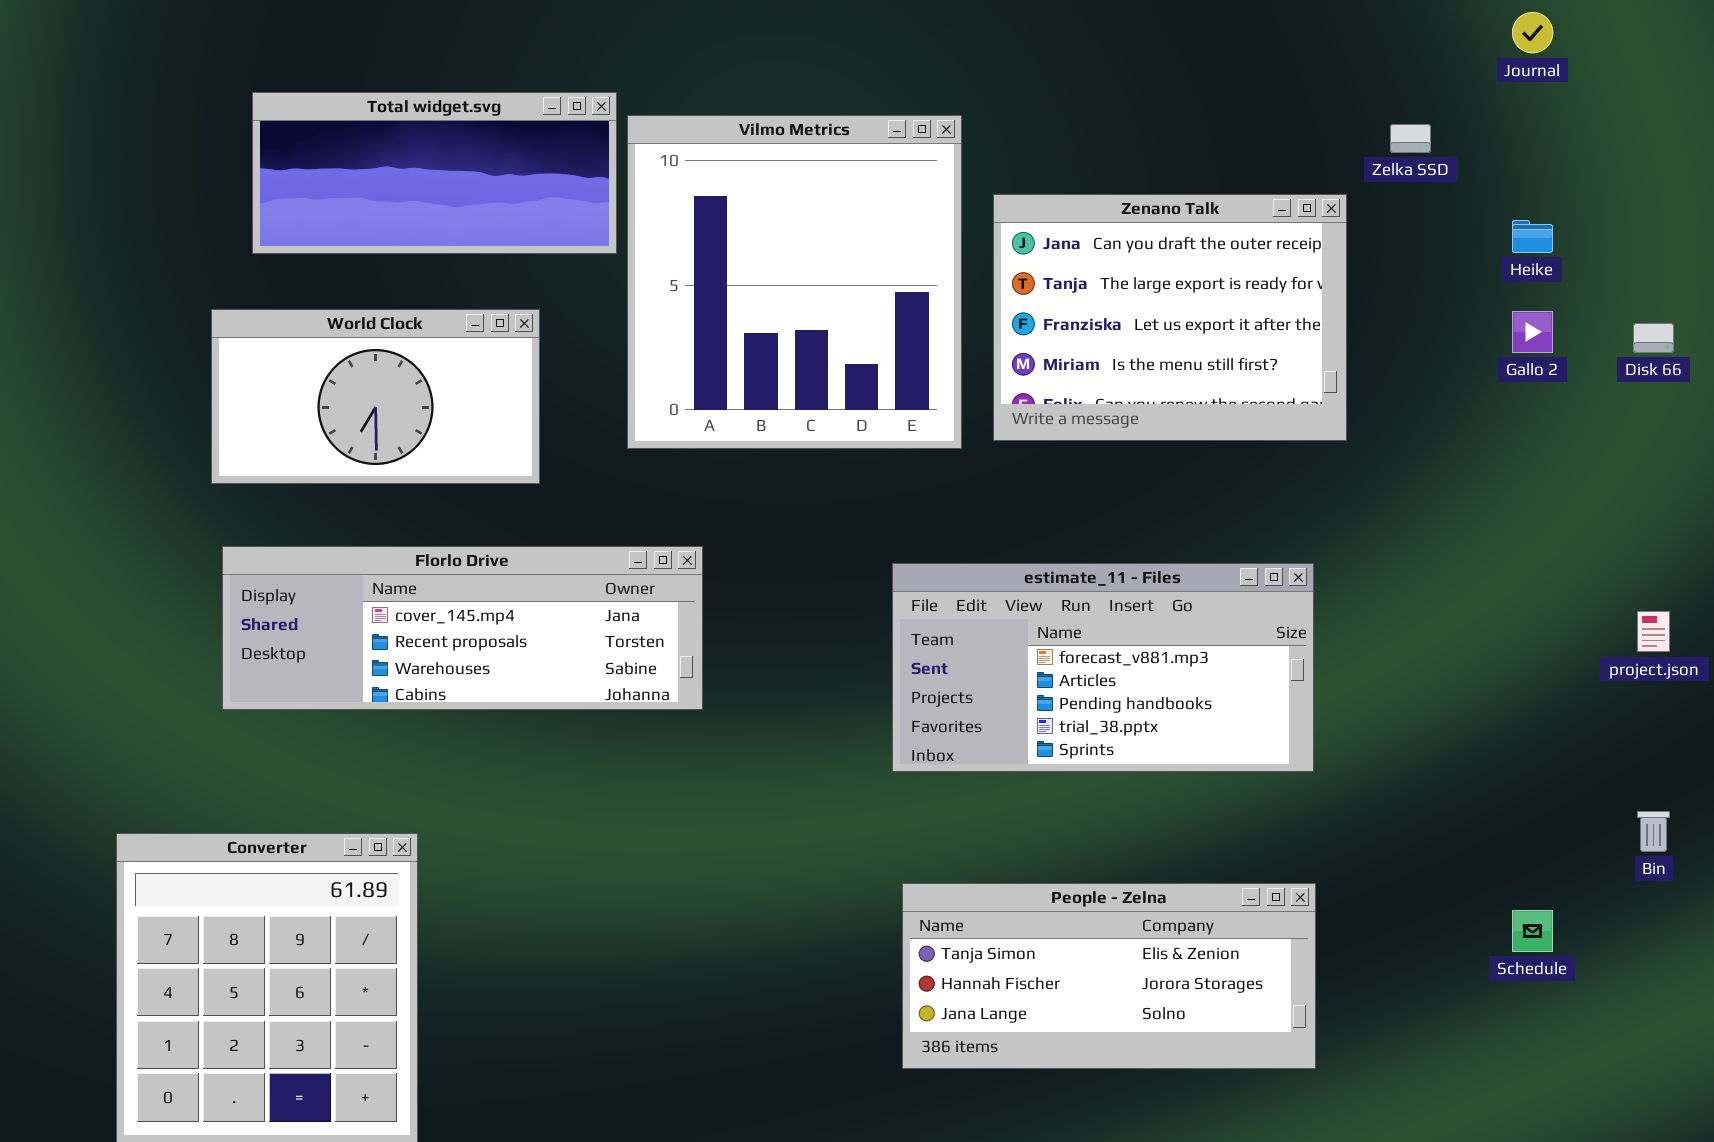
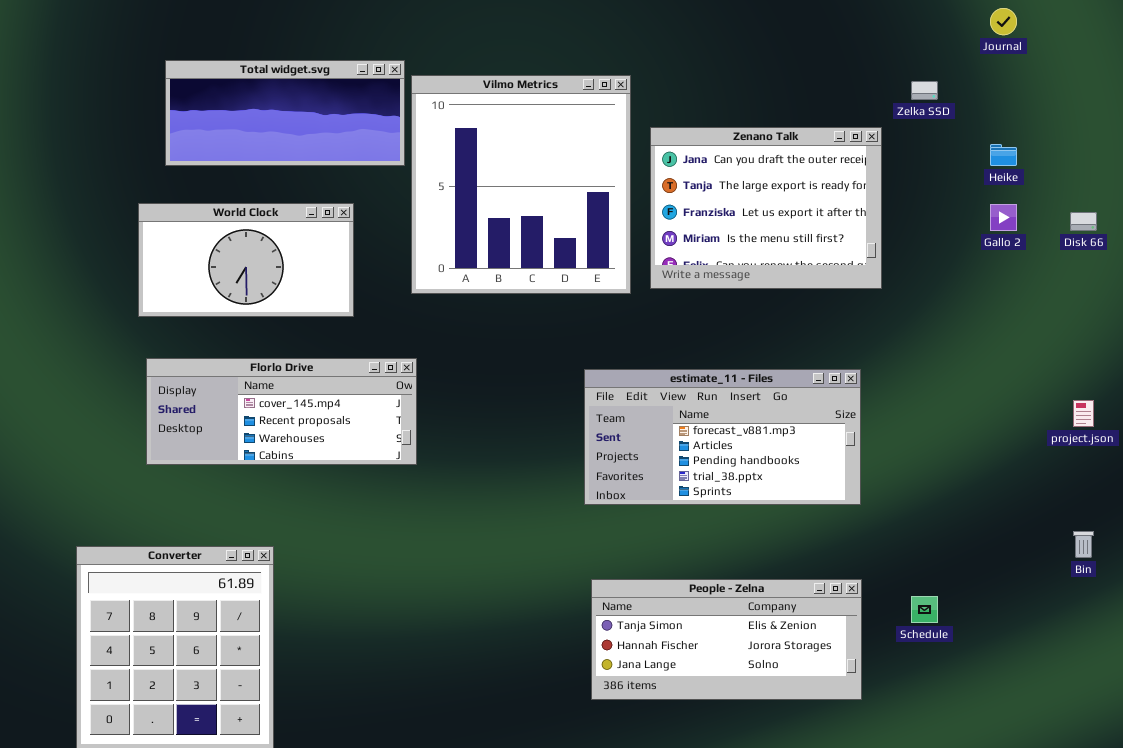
Florlo Drive: [222,546,703,710] -> [146,358,417,465], resized
Schedule: [1512,910,1553,952] -> [911,596,938,623], moved

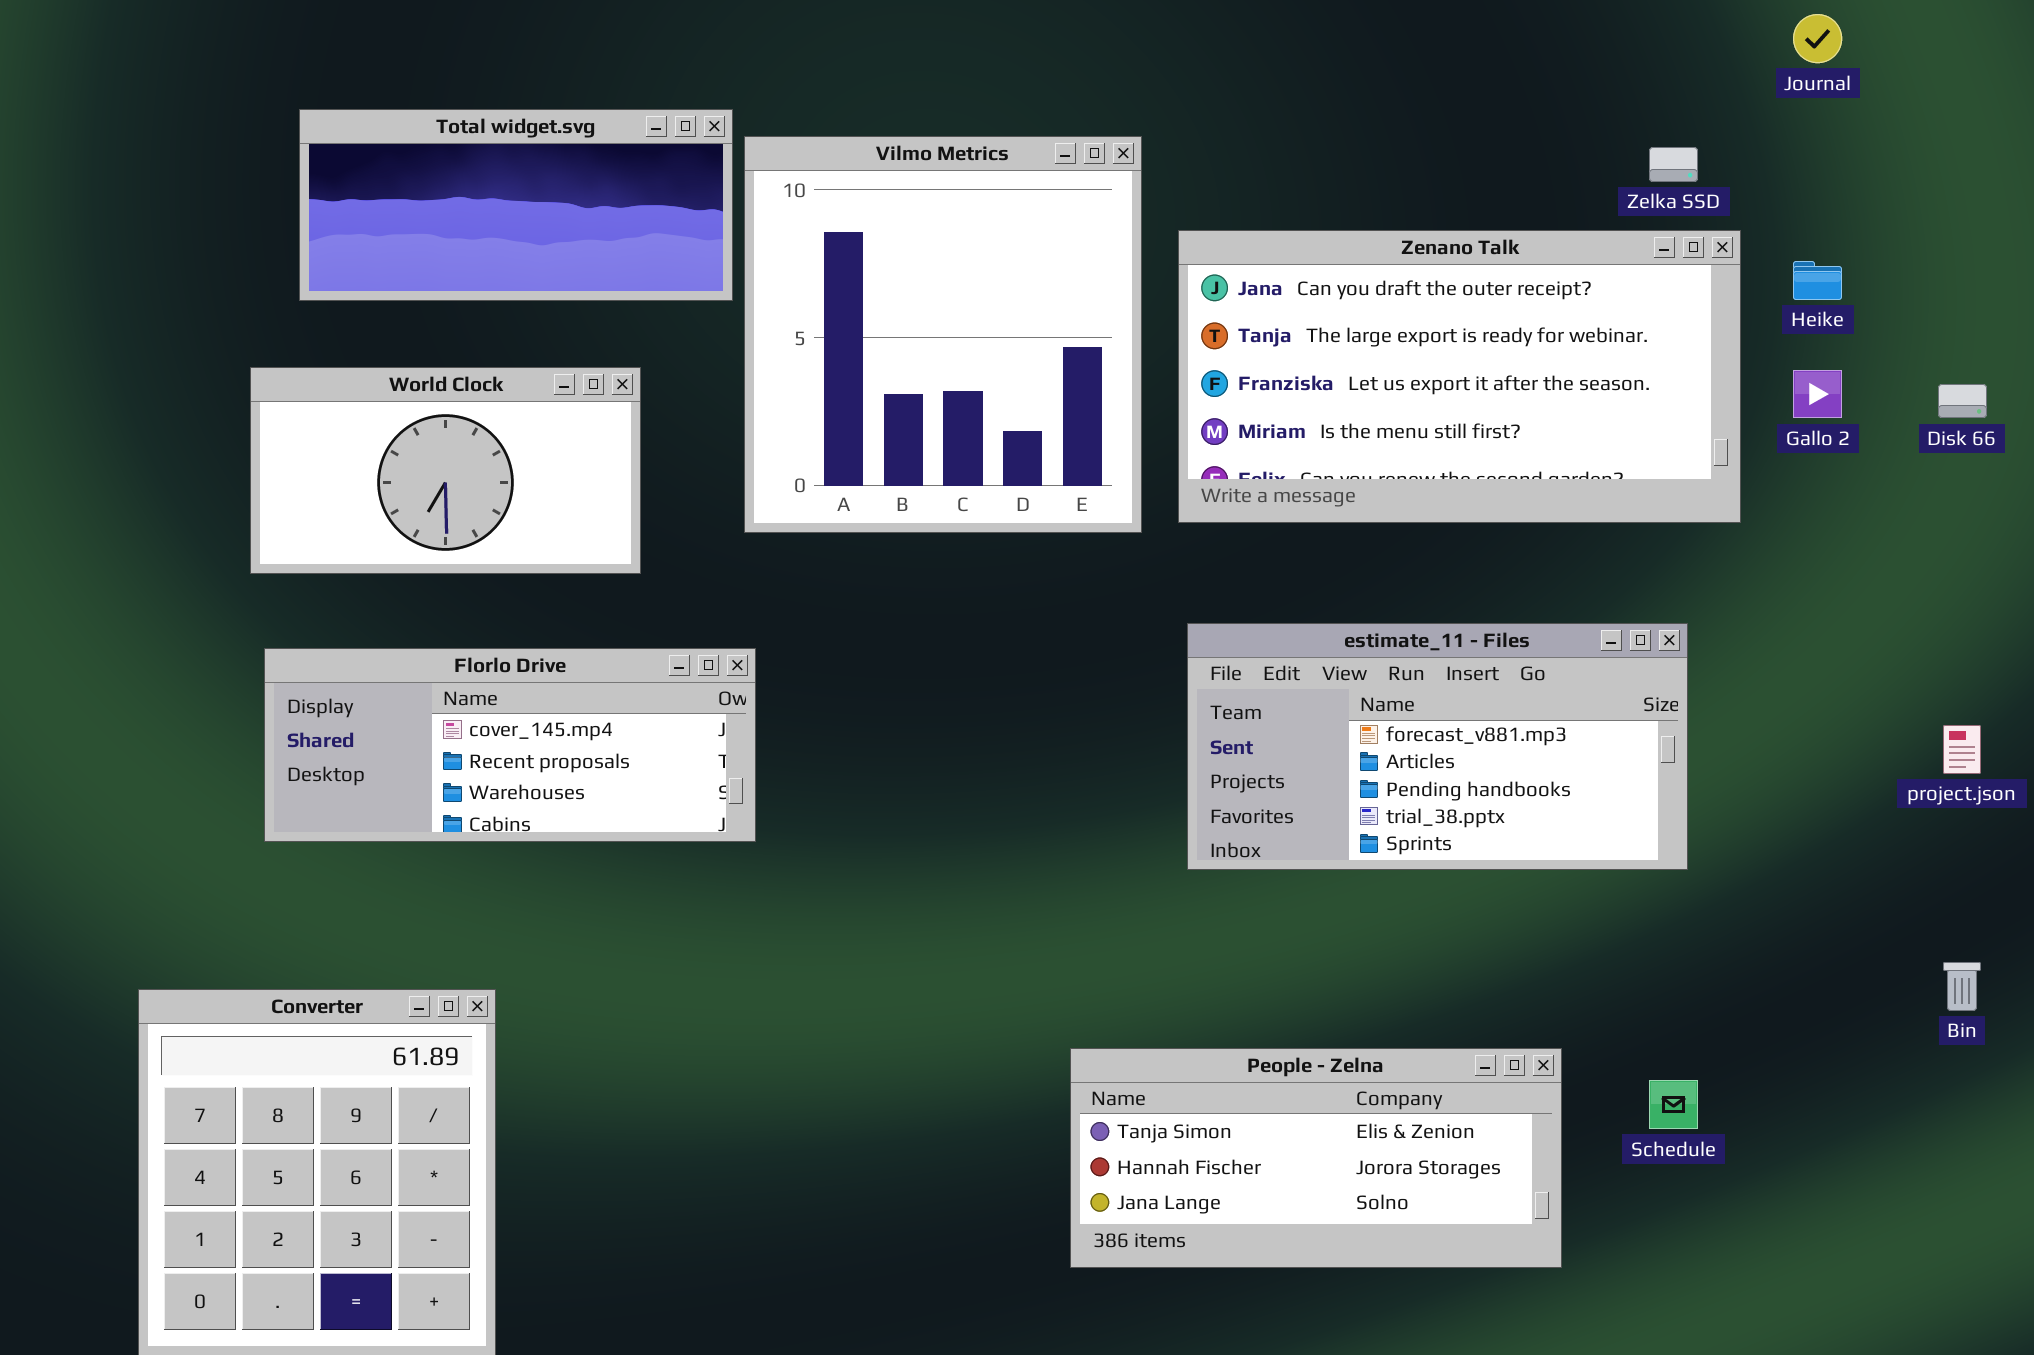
Zenano Talk: [650,127,882,289] -> [1178,230,1741,523], resized
estimate_11 - Files: [584,369,861,505] -> [1187,623,1688,870], moved

